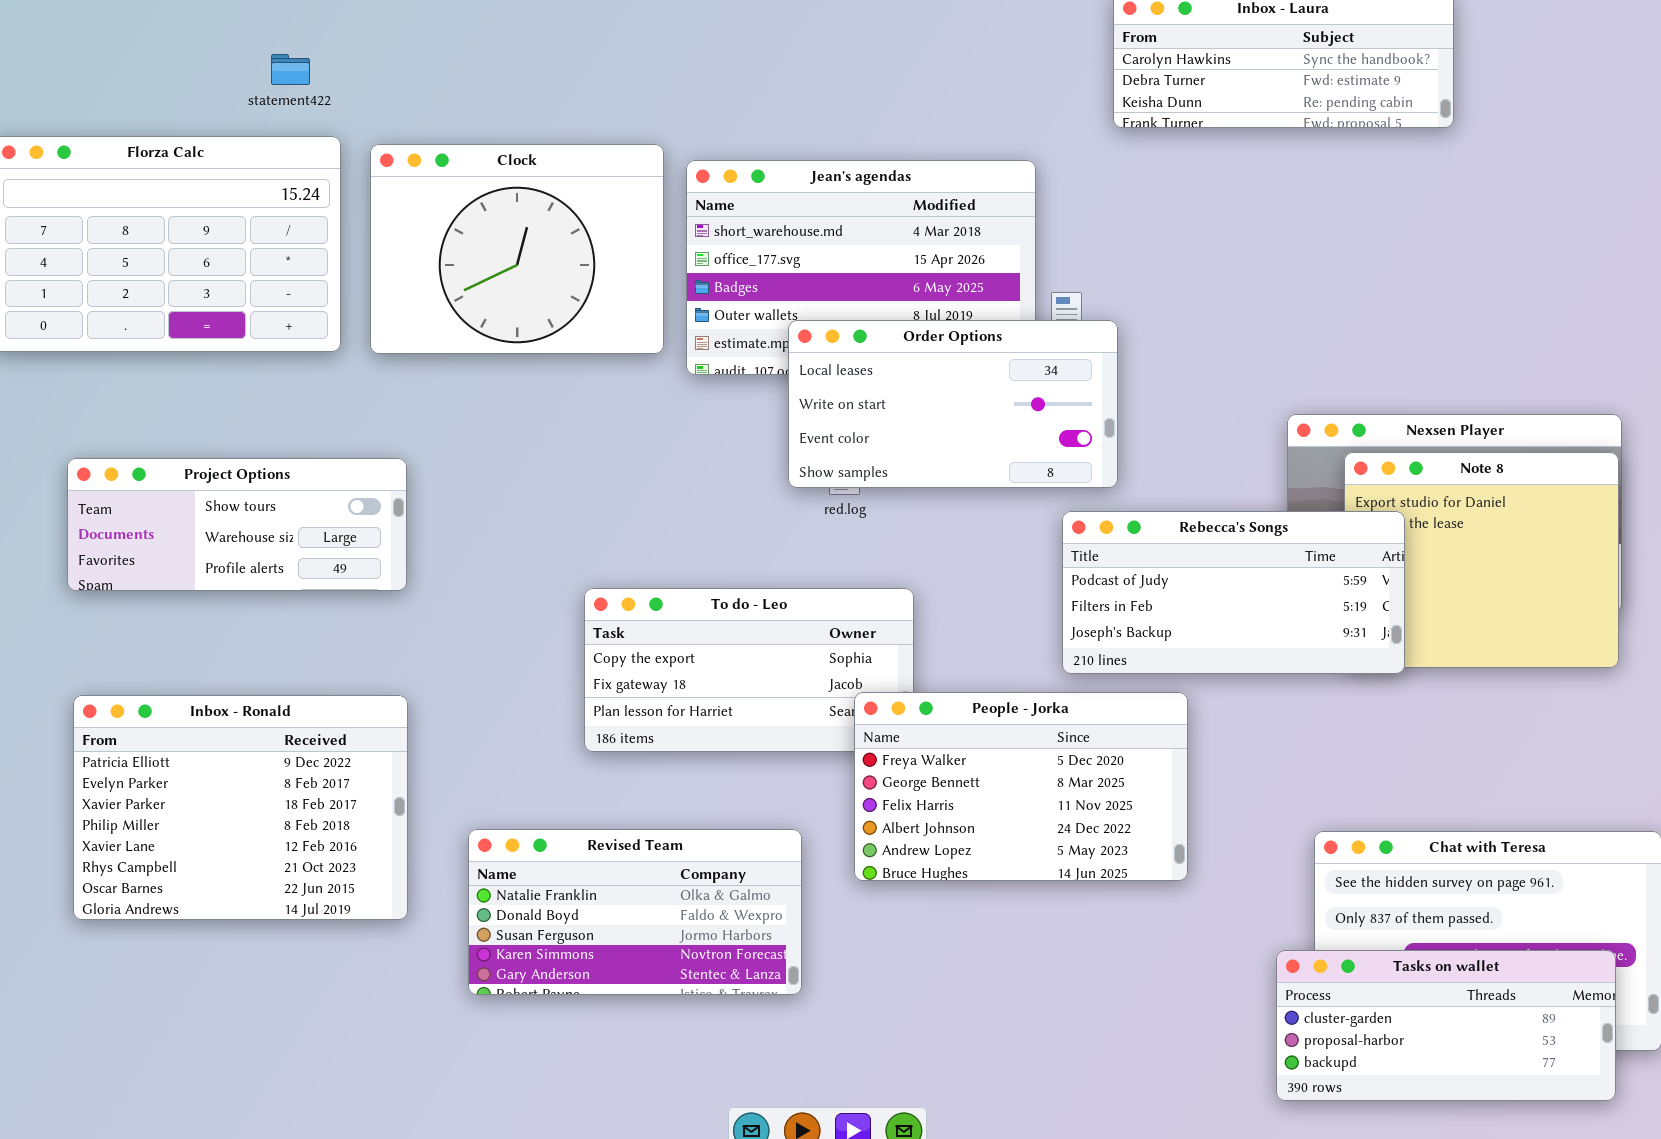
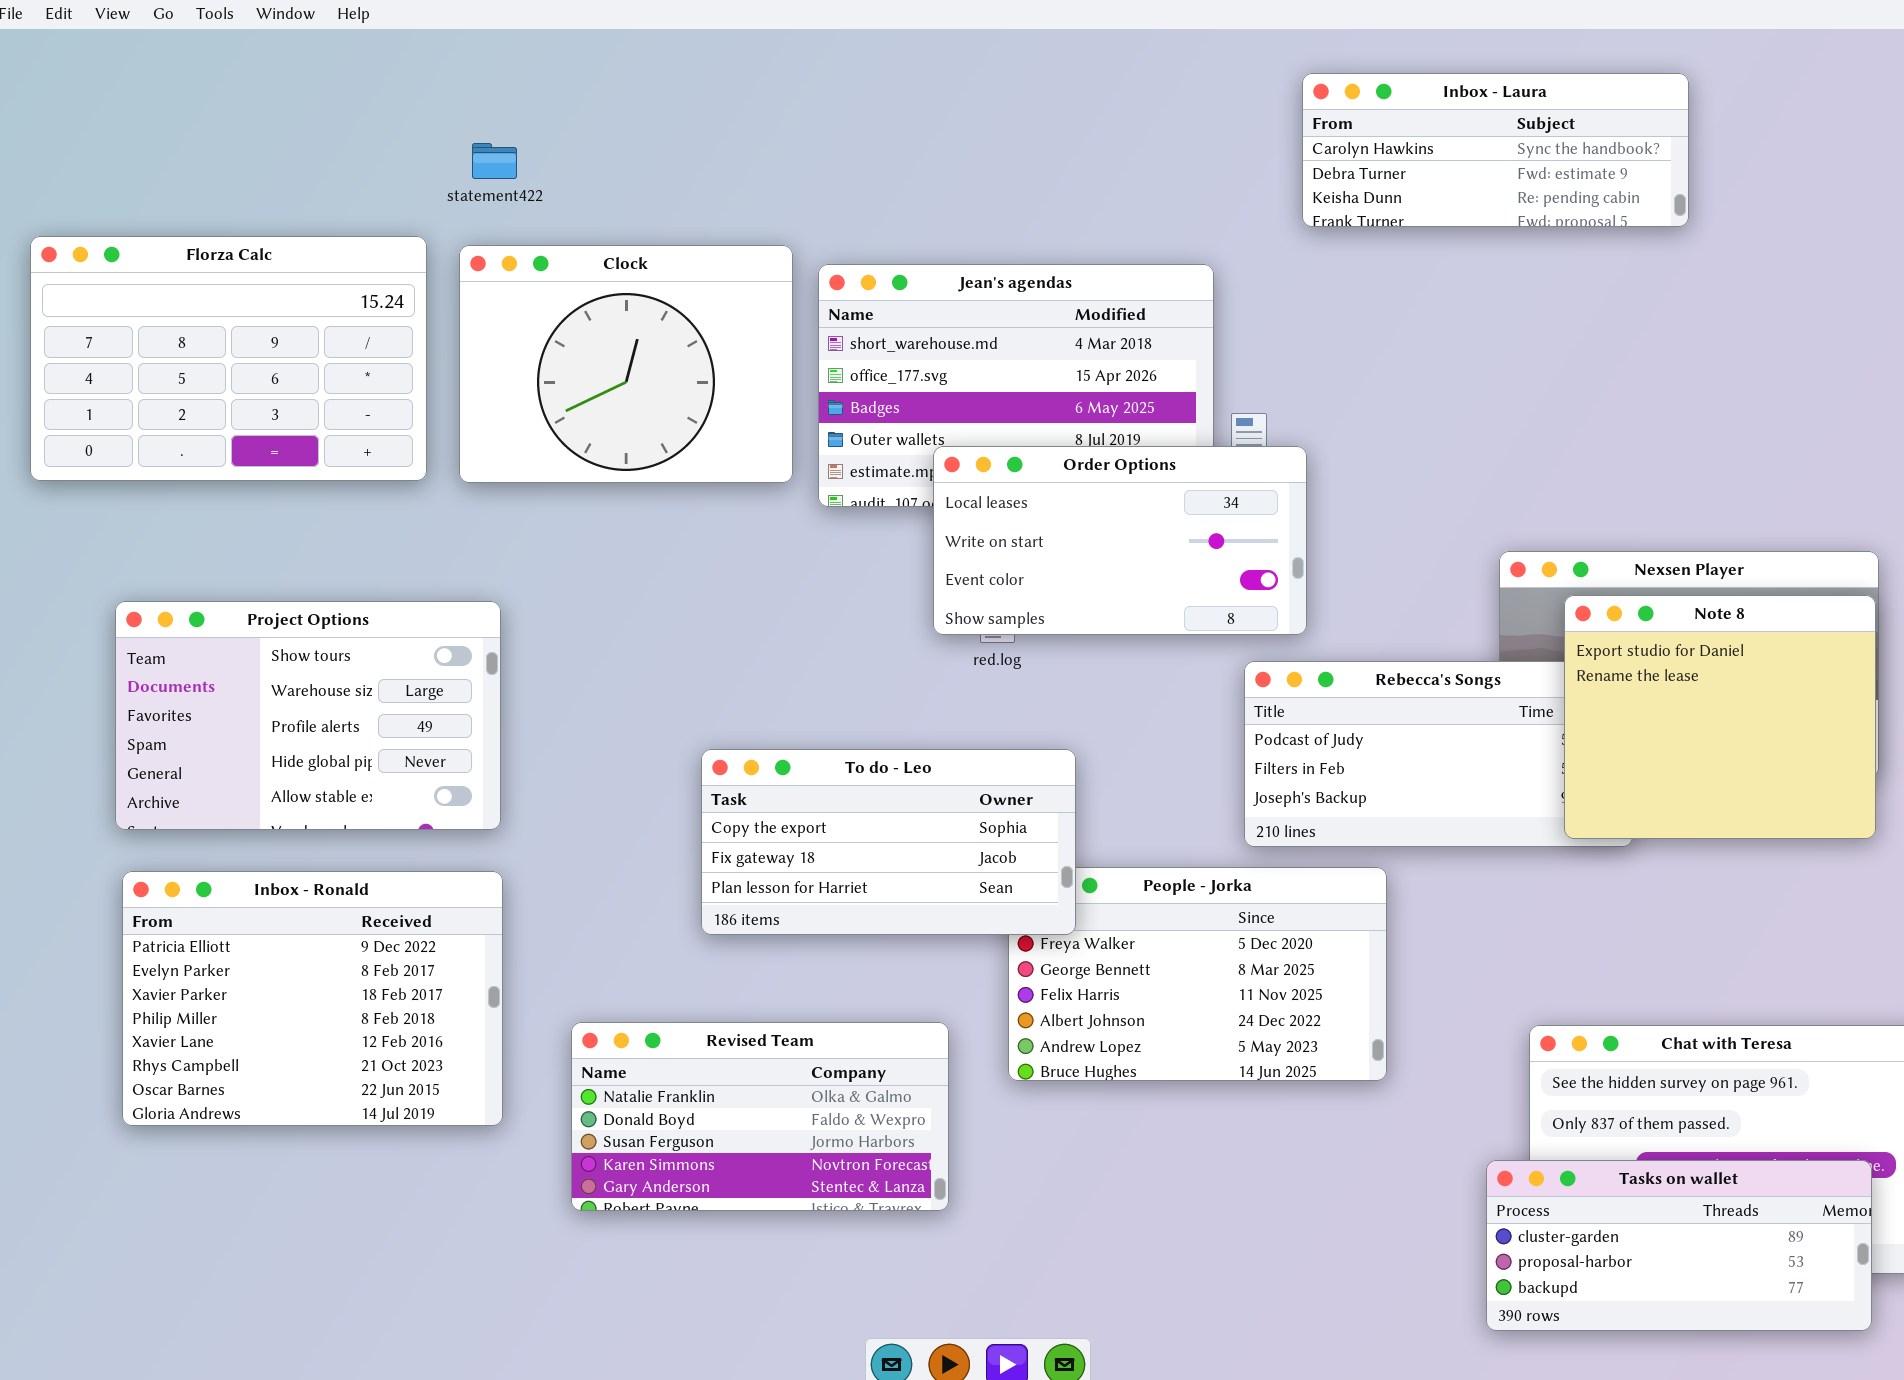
statement422: [271,54,310,85] -> [472,143,517,179], moved
Note 8: [1344,452,1619,668] -> [1564,595,1876,839], raised
Project Options: [67,458,407,591] -> [115,601,501,830], resized
To do - Leo: [584,588,914,752] -> [701,749,1076,935], raised

